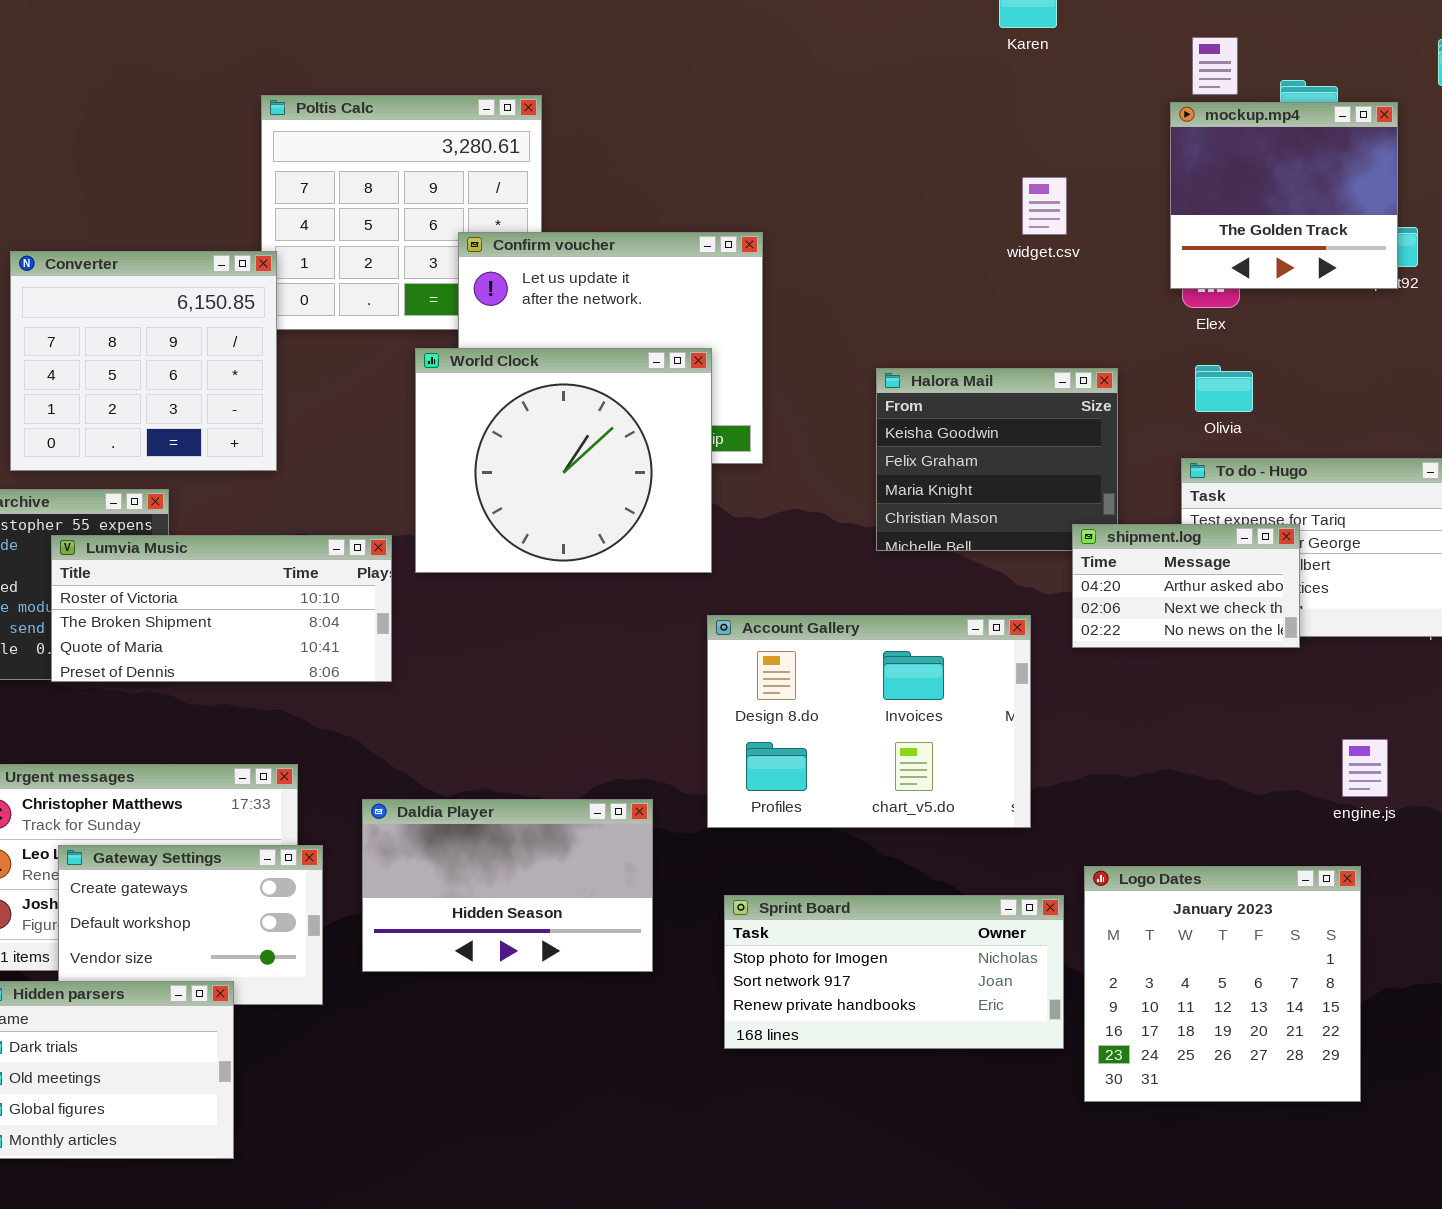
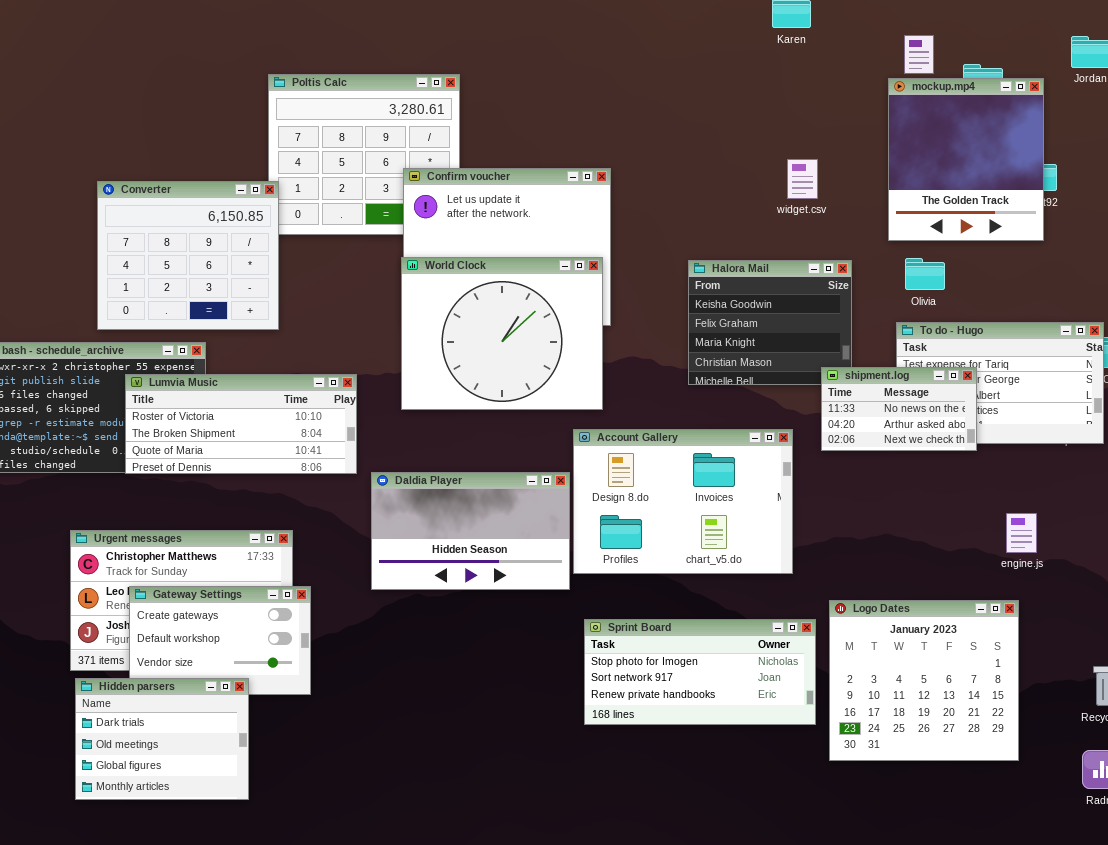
mockup.mp4: [1170,102,1398,289] -> [888,78,1044,241], resized
widget.csv: [1022,177,1067,235] -> [787,159,818,199], moved
World Clock: [415,348,712,573] -> [401,257,603,410], moved
shipment.log: [1072,524,1300,648] -> [821,367,977,451], scrolled up 1 row
Daldia Player: [362,799,653,972] -> [371,472,570,590], moved

